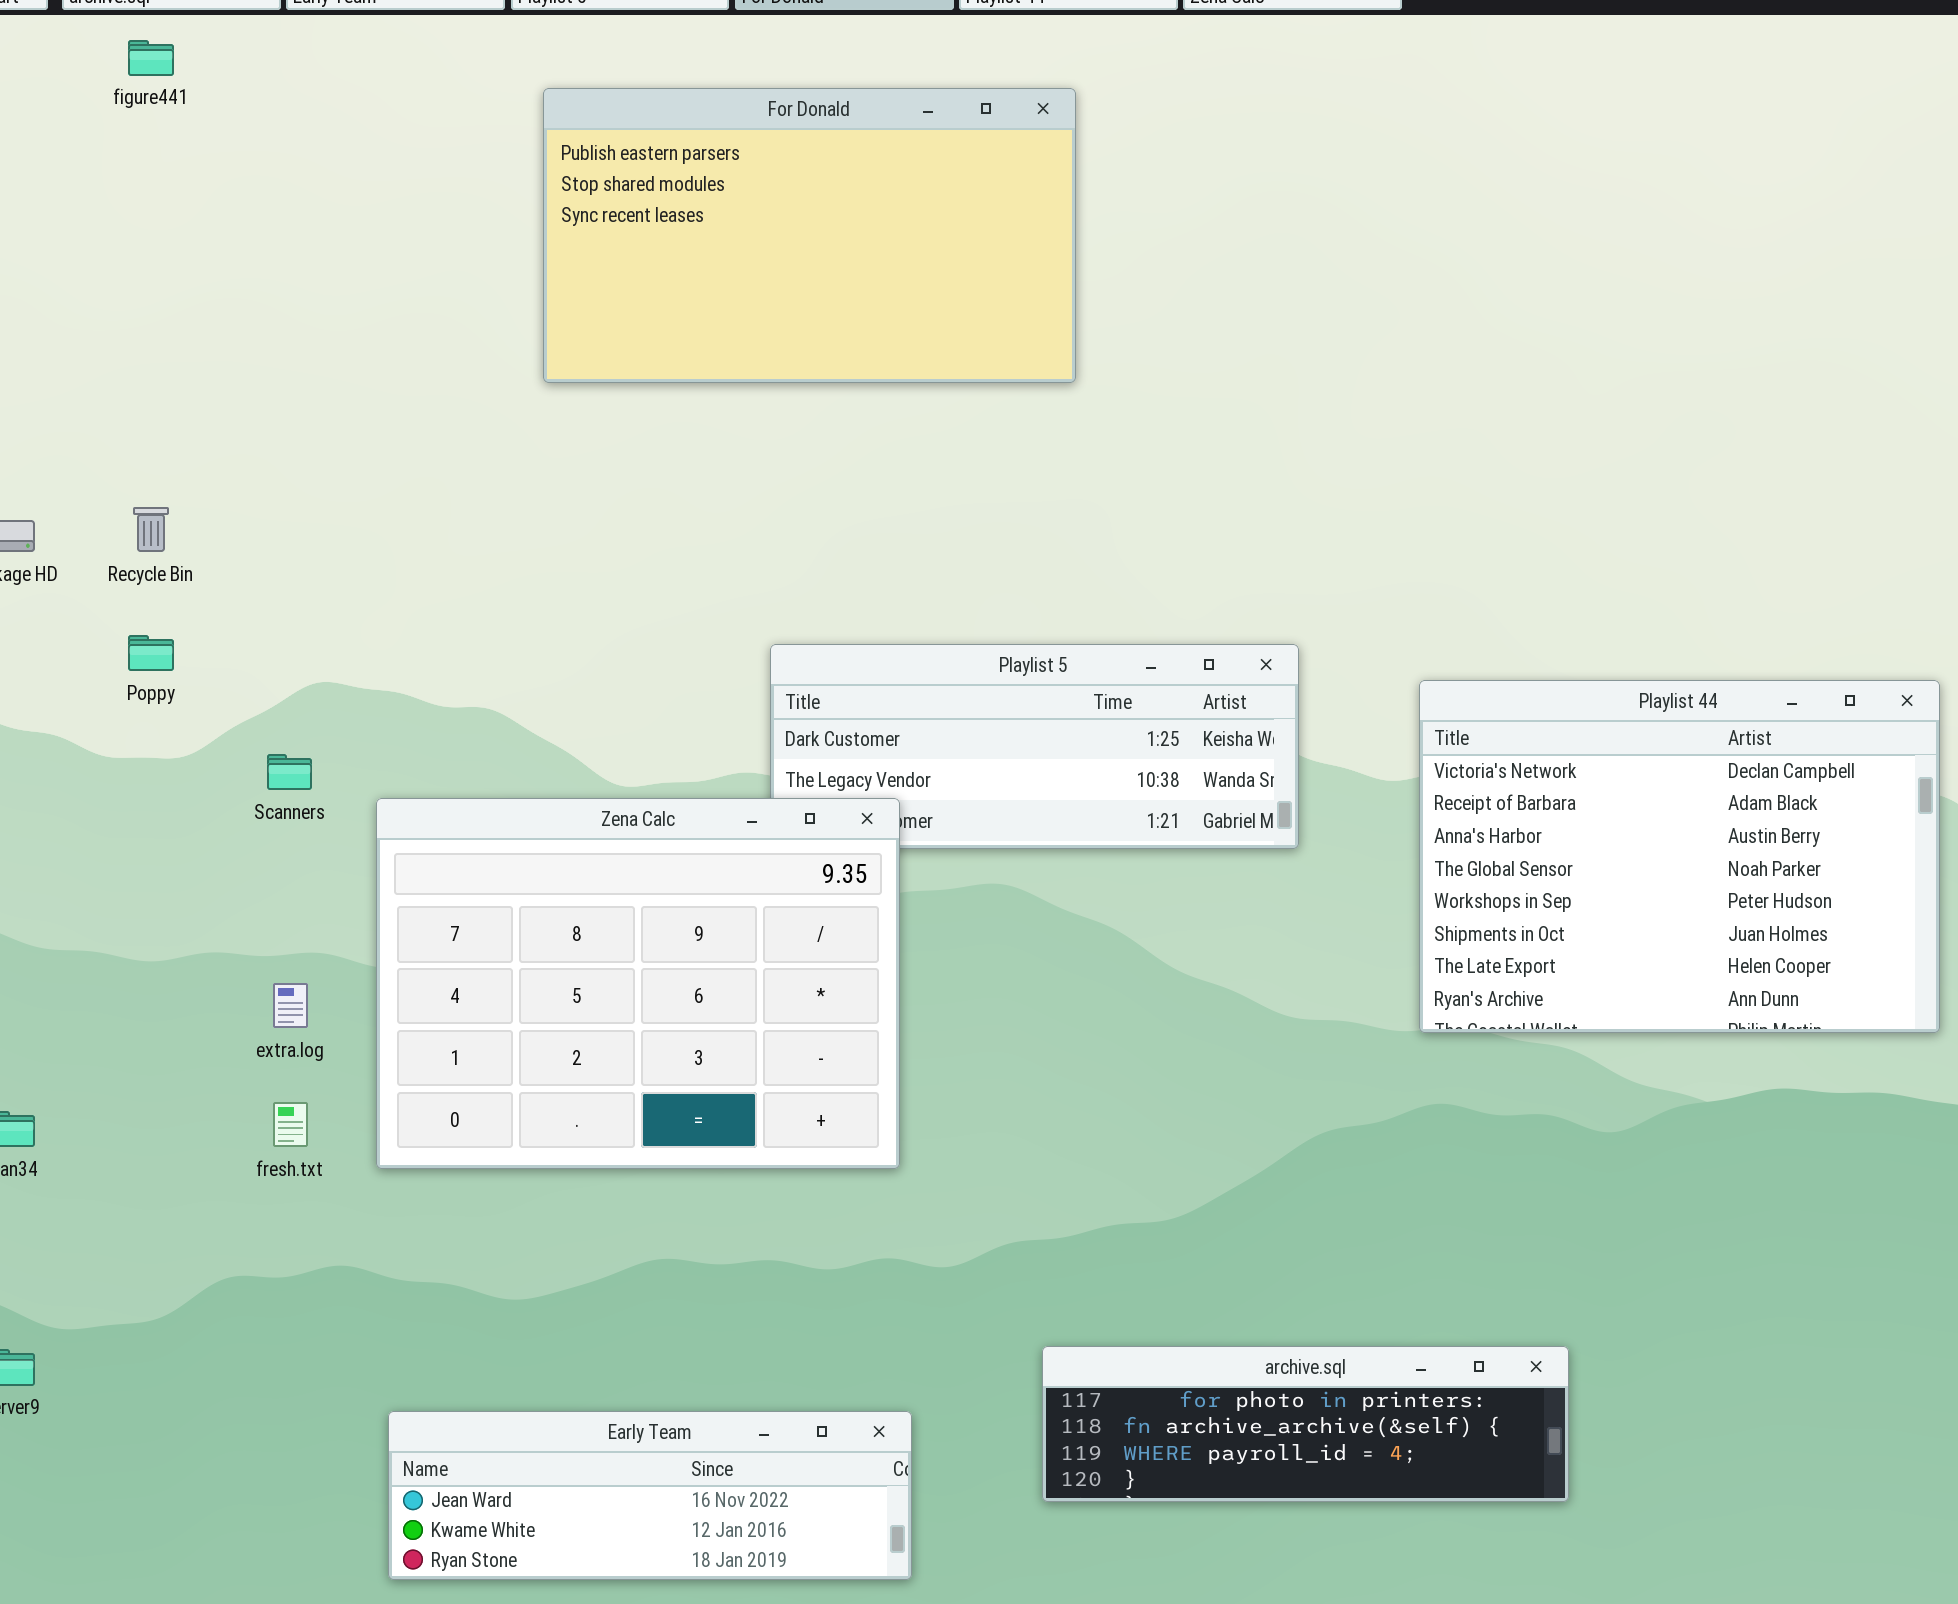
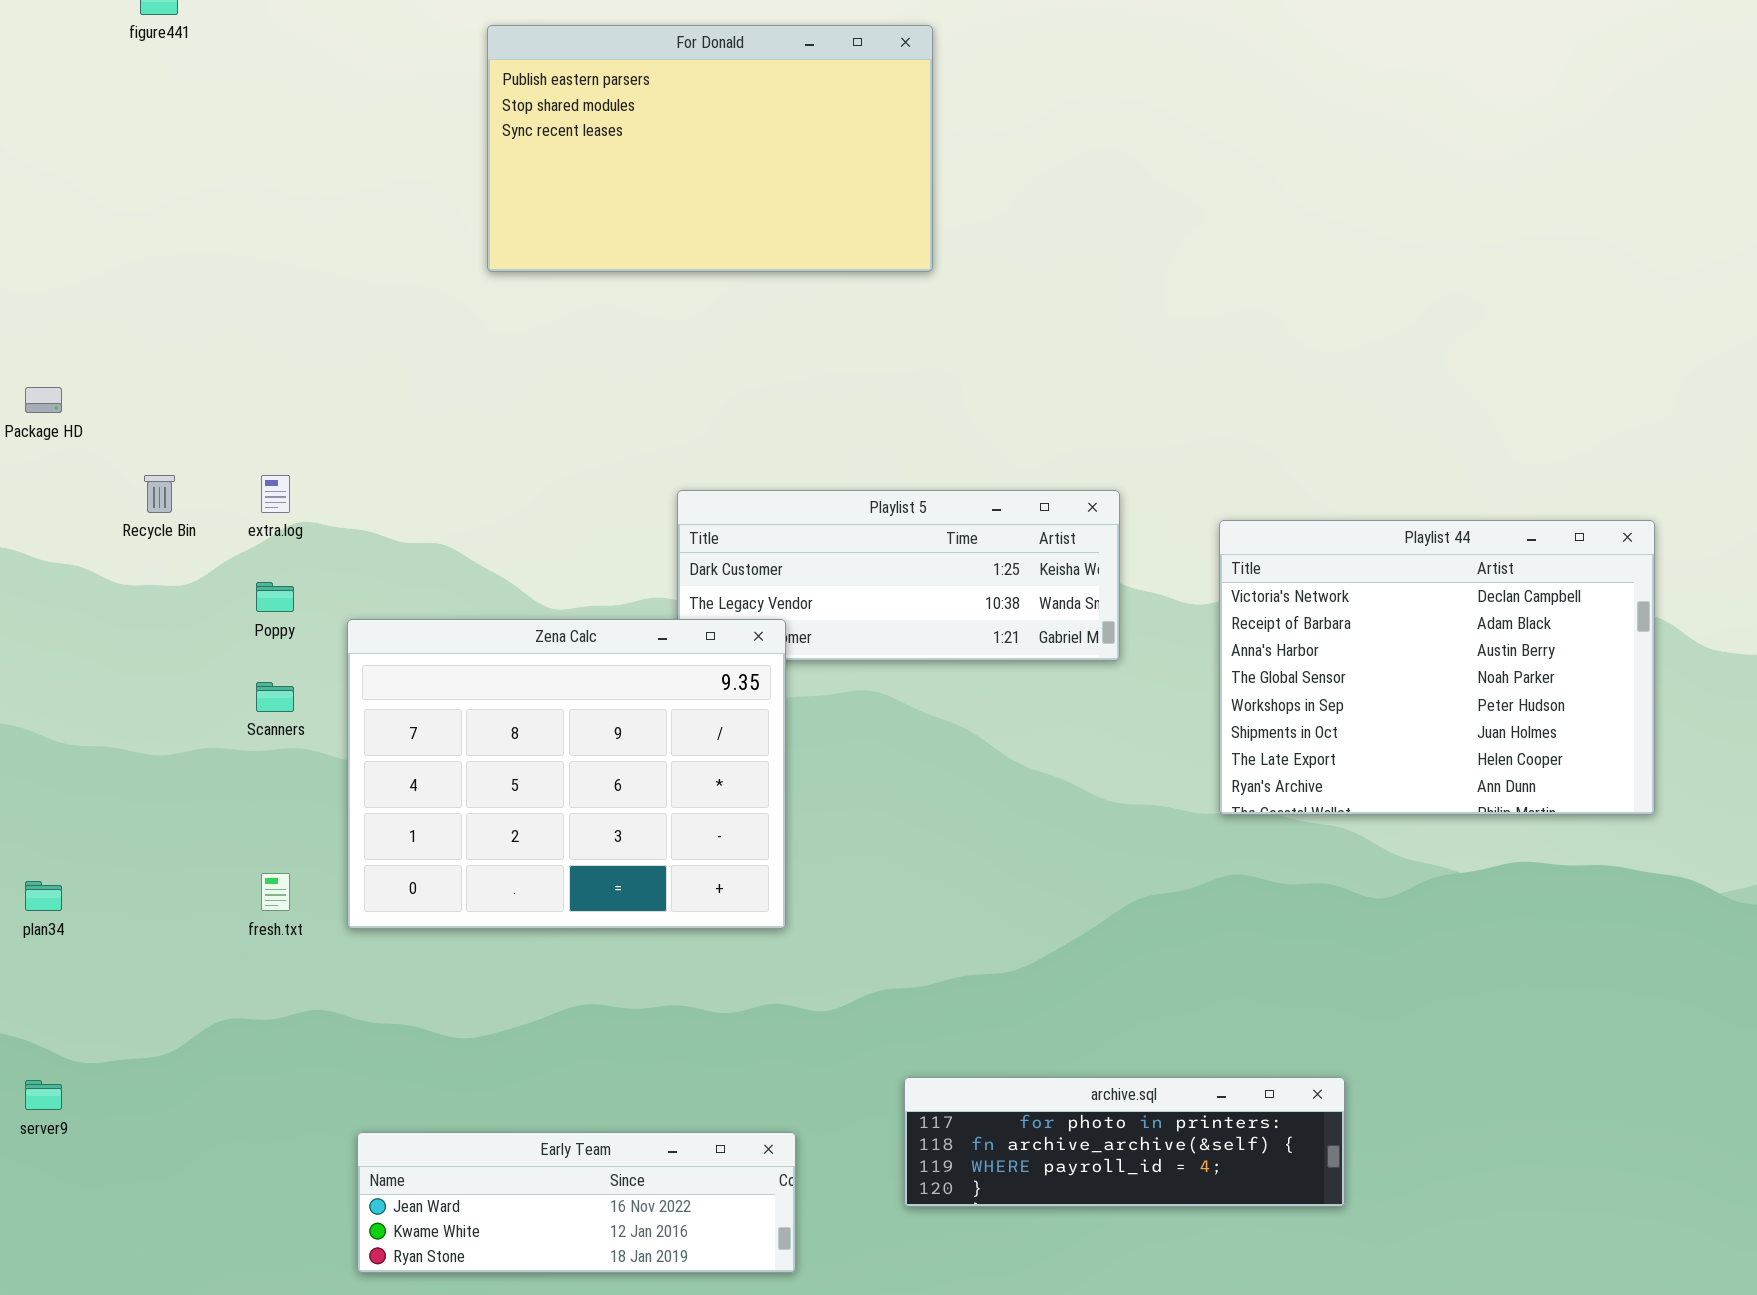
Recycle Bin: [133,507,169,552] -> [144,475,175,513], moved
Poppy: [128,635,174,671] -> [256,582,294,612], moved
Scanners: [267,754,312,790] -> [256,682,294,712], moved
extra.log: [273,983,308,1028] -> [261,475,290,513], moved

